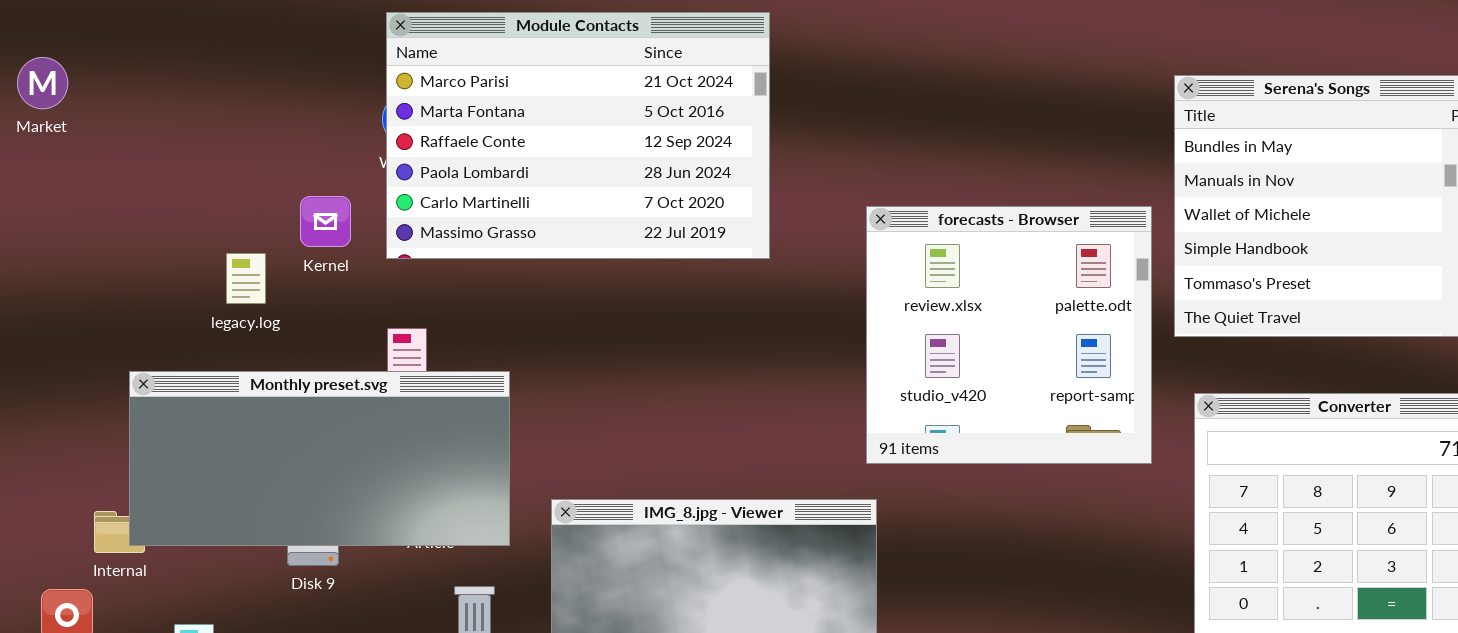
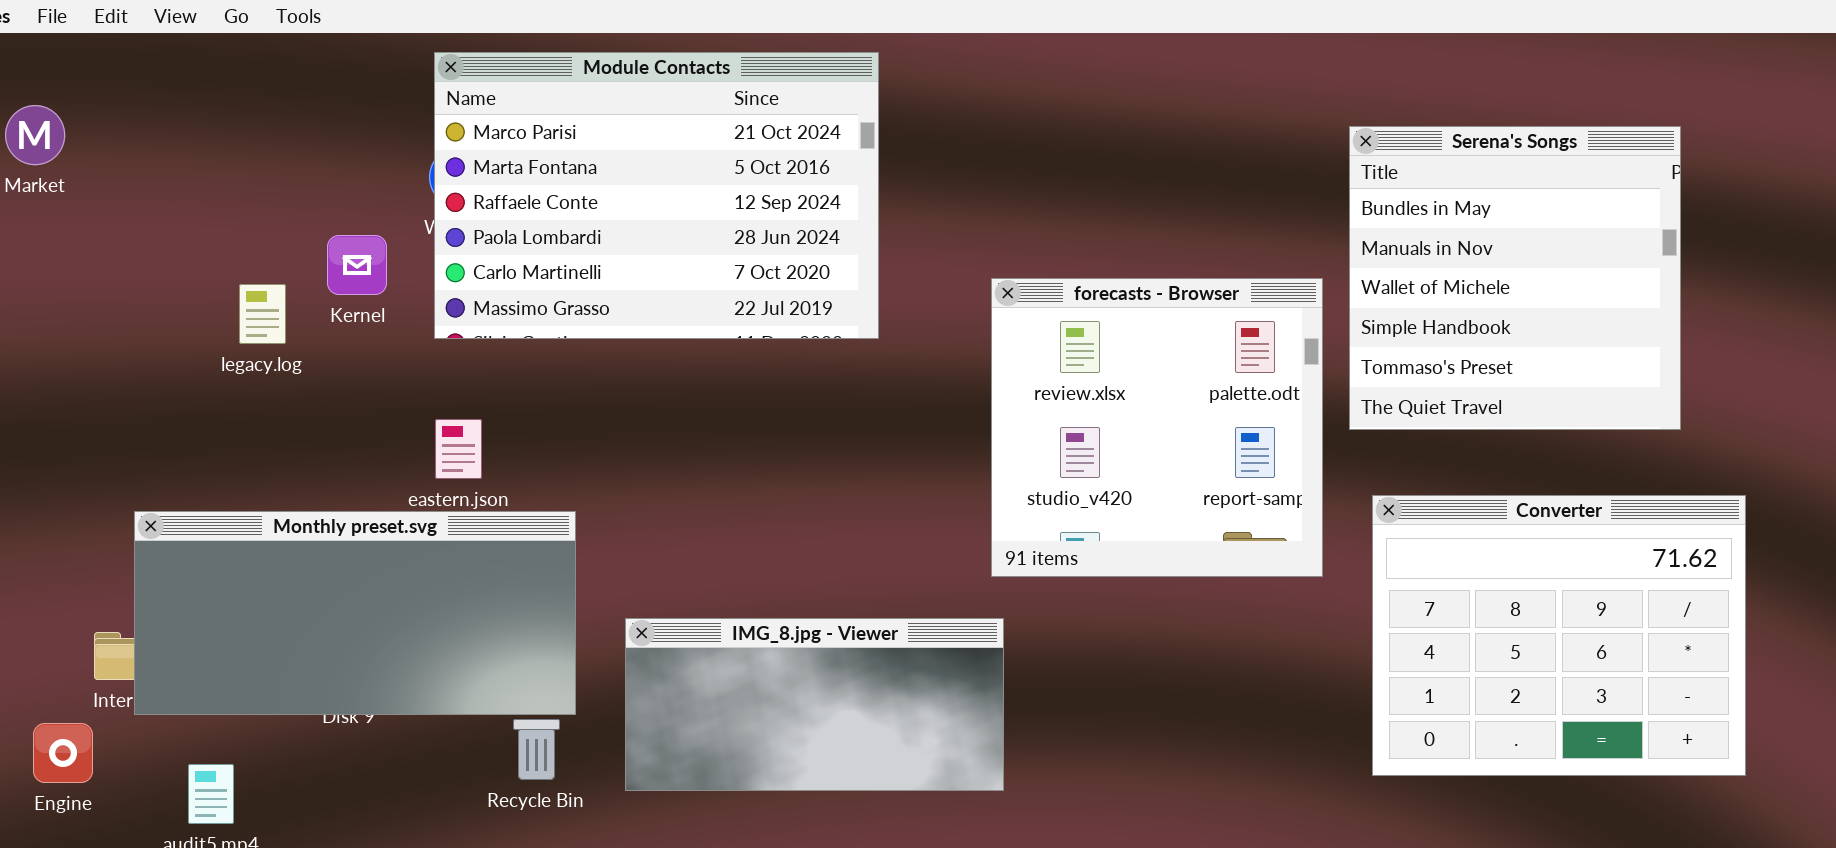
Kernel: [300,196,351,247] -> [327,235,387,295], moved
legacy.log: [226,253,266,304] -> [239,284,286,344], moved
Monthly preset.svg: [129,371,510,546] -> [134,511,576,715], moved

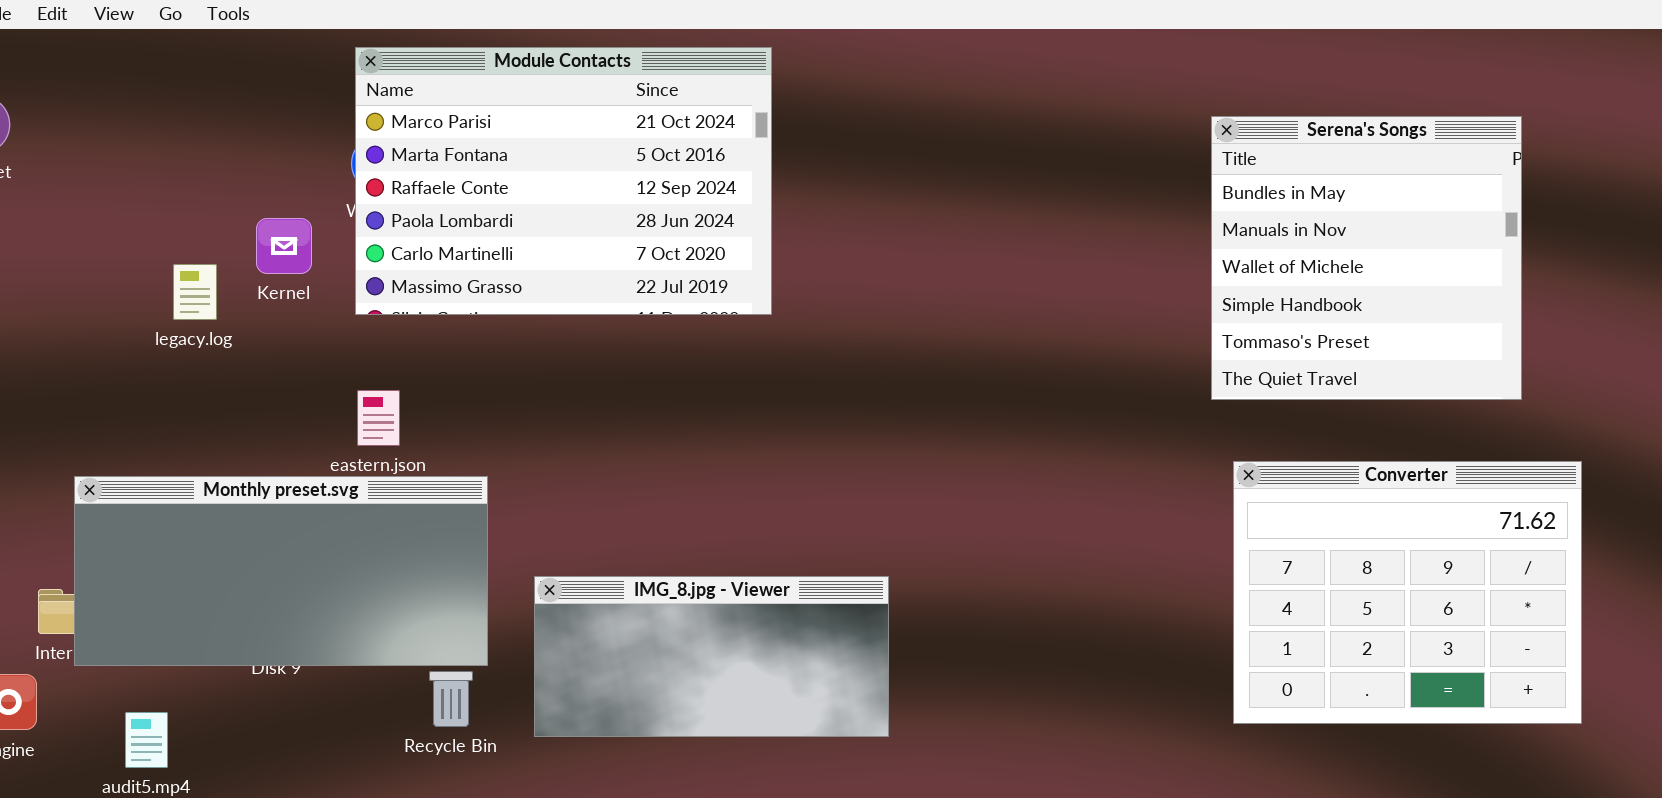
forecasts - Browser: [991,278,1323,577] -> none, closed

